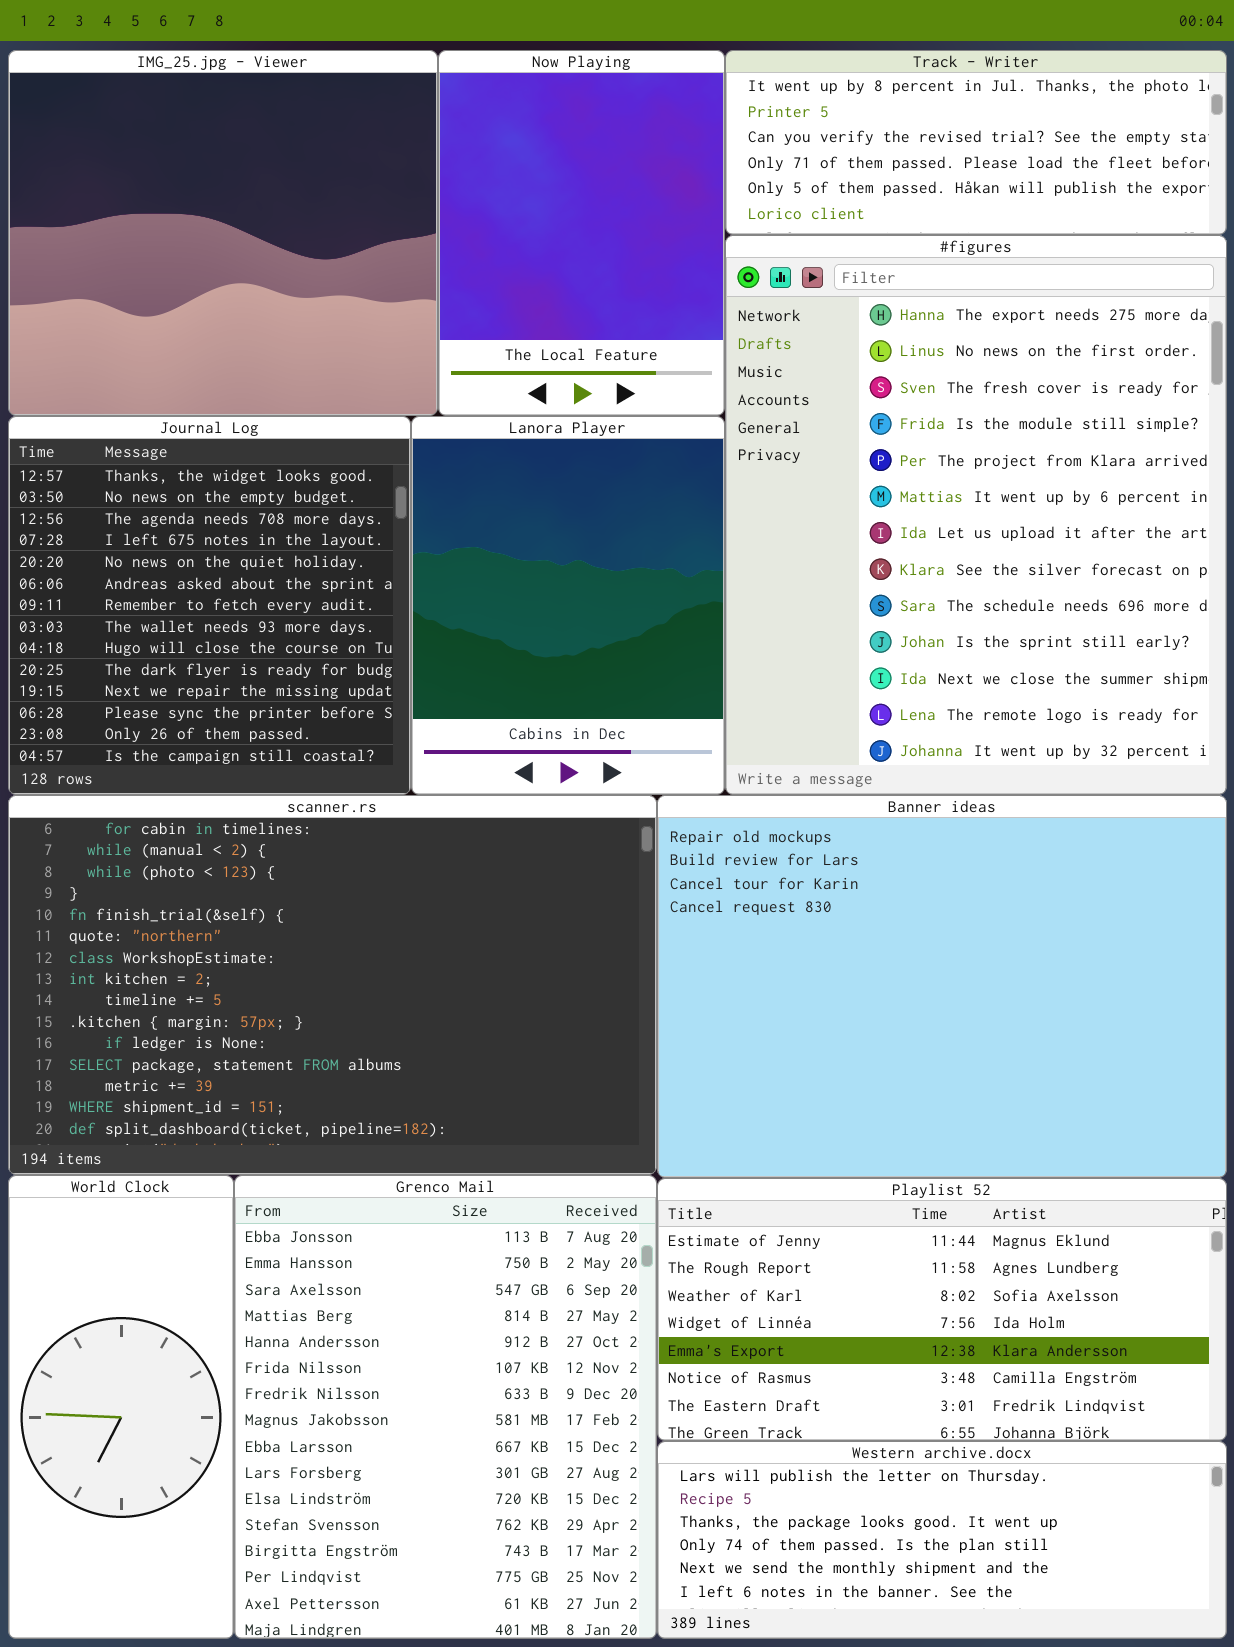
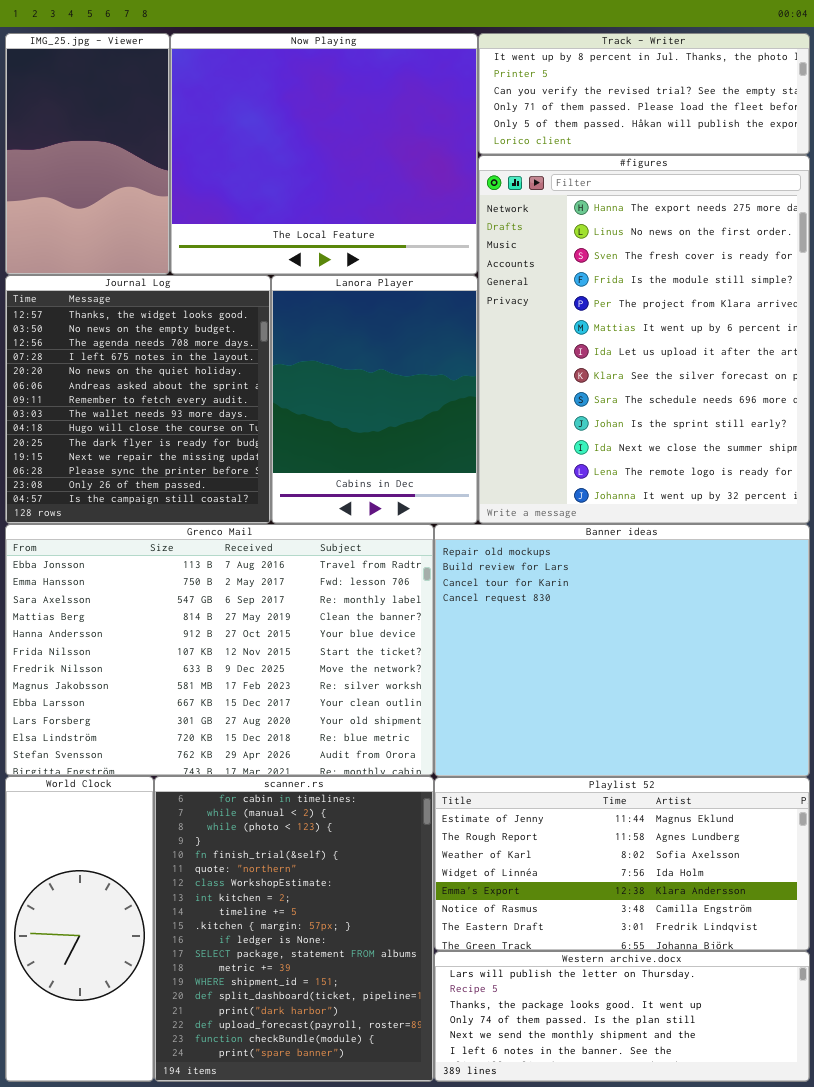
IMG_25.jpg - Viewer: [8,50,438,416] -> [5,33,170,275], resized
Now Playing: [438,50,725,416] -> [170,33,478,275], resized
scanner.rs: [8,795,657,1175] -> [154,776,434,1082], moved, resized
Grenco Mail: [234,1175,657,1639] -> [5,524,434,776], moved, resized

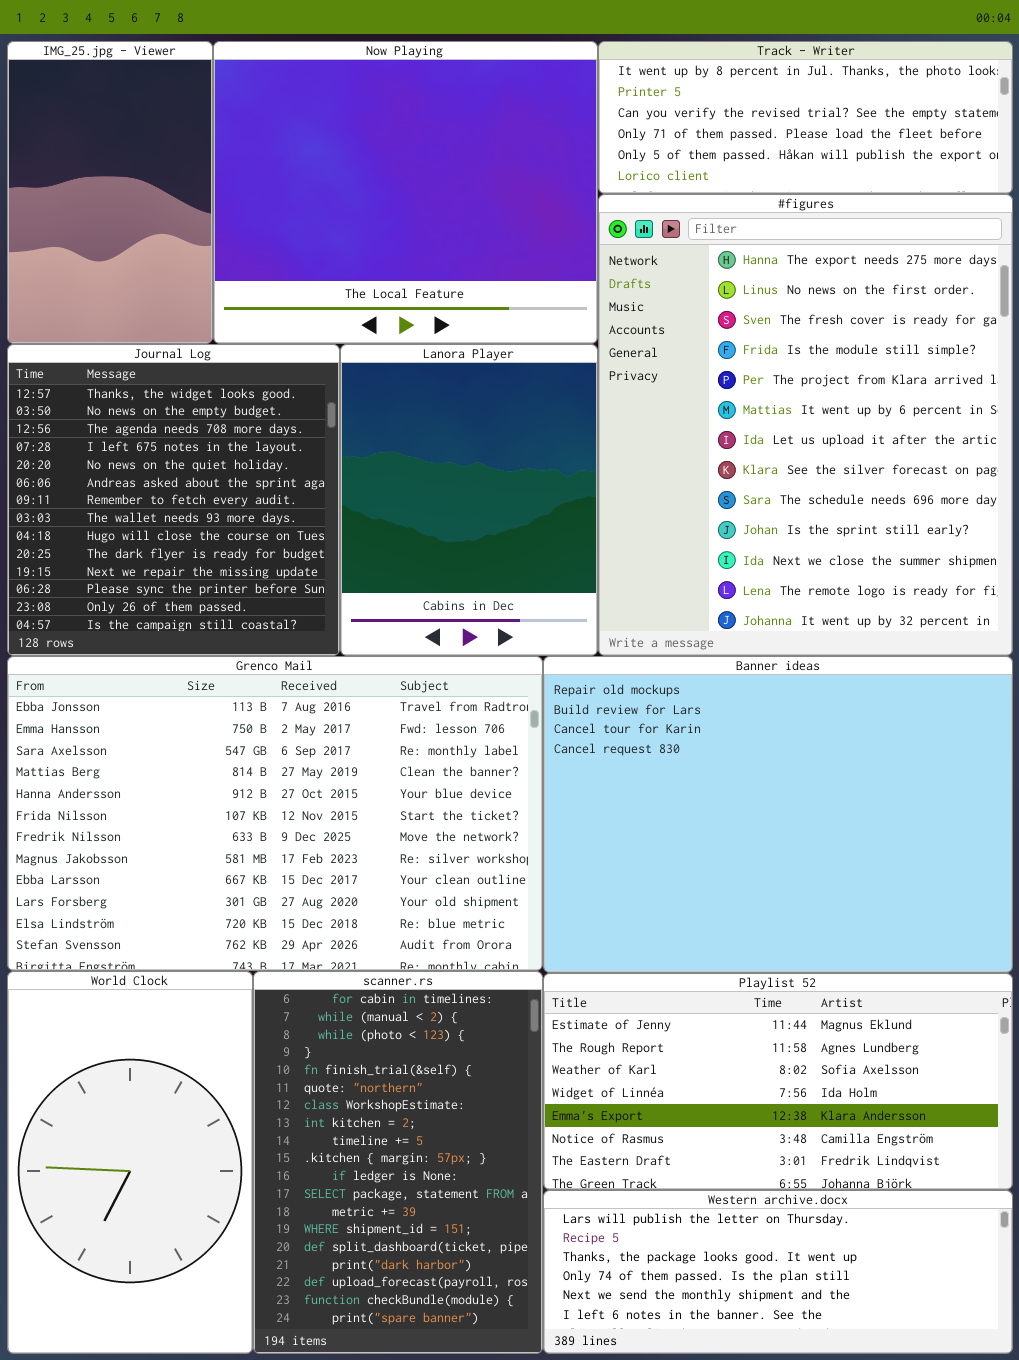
World Clock: [5,776,154,1082] -> [7,971,253,1354], resized
scanner.rs: [154,776,434,1082] -> [253,971,543,1354], resized

